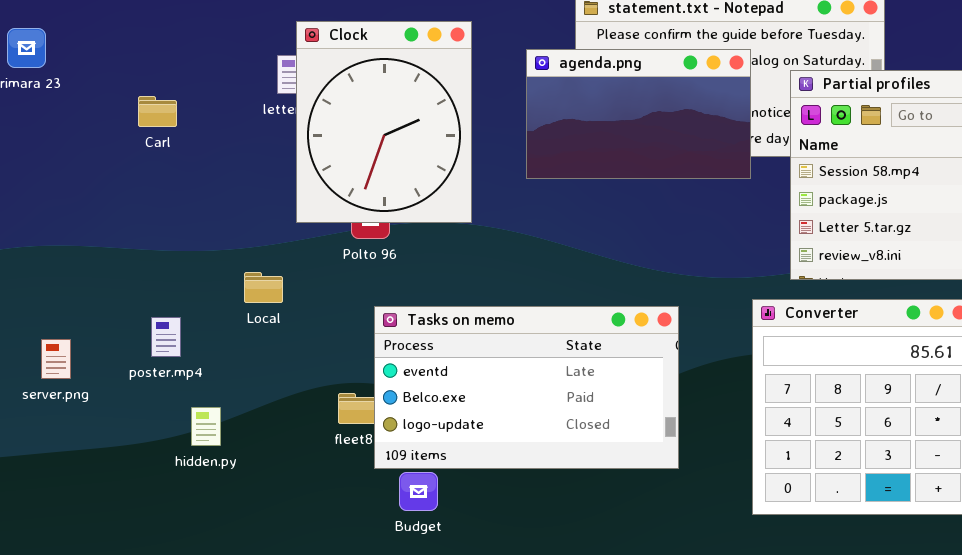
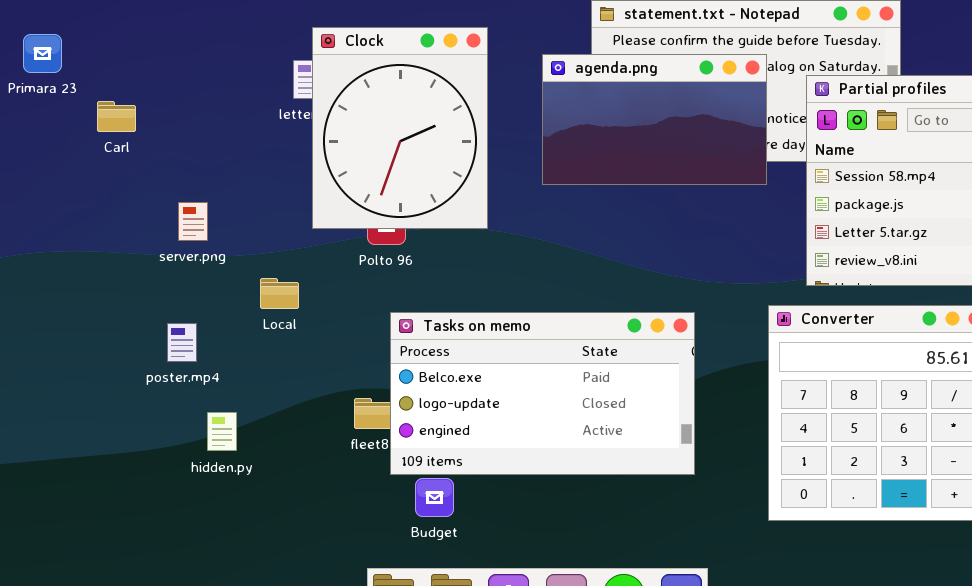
Carl: [138,96,177,127] -> [97,101,136,132], moved
Tasks on memo: [374,306,679,469] -> [390,312,695,475], scrolled down 1 row
server.png: [41,339,71,379] -> [178,202,208,241], moved

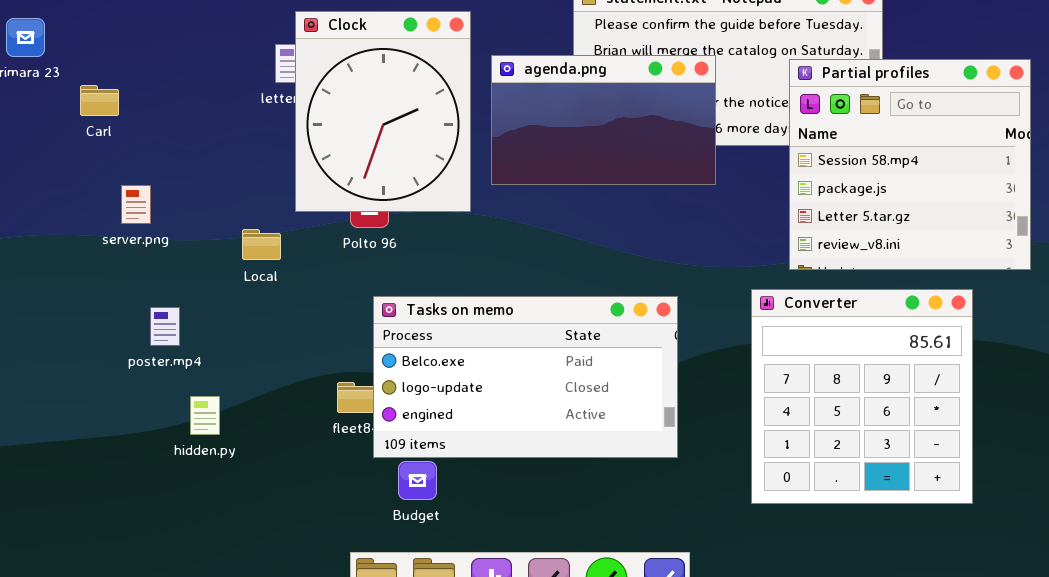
agenda.png: [542,54,767,185] -> [491,55,716,185], moved
server.png: [178,202,208,241] -> [121,185,151,224], moved
Local: [260,278,299,309] -> [242,229,281,260], moved

